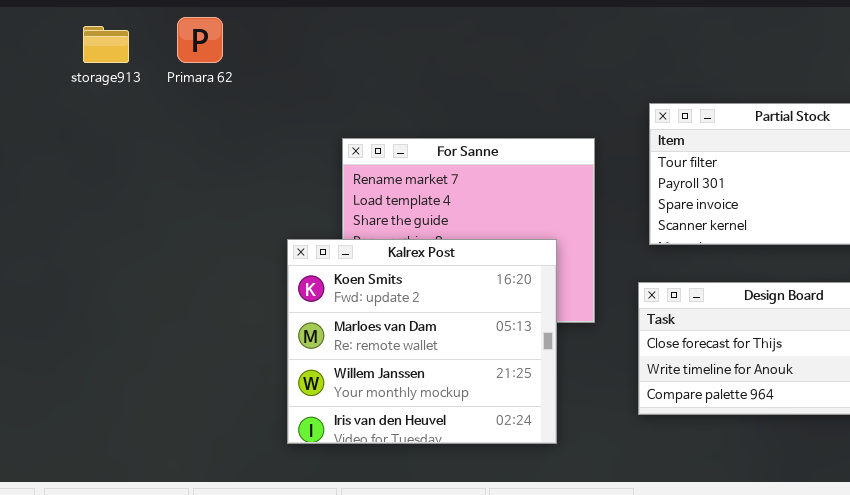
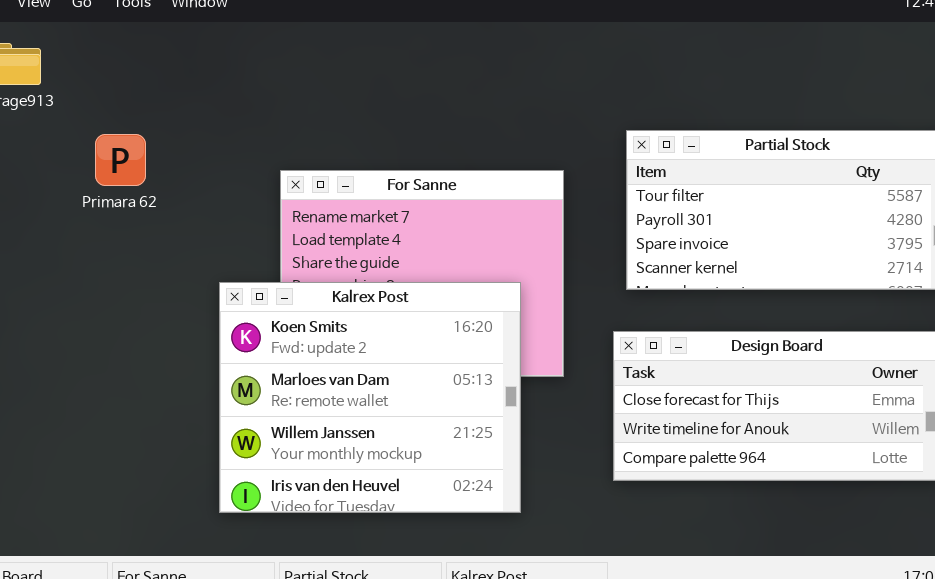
Primara 62: [177,17,223,63] -> [95,134,146,186], moved

